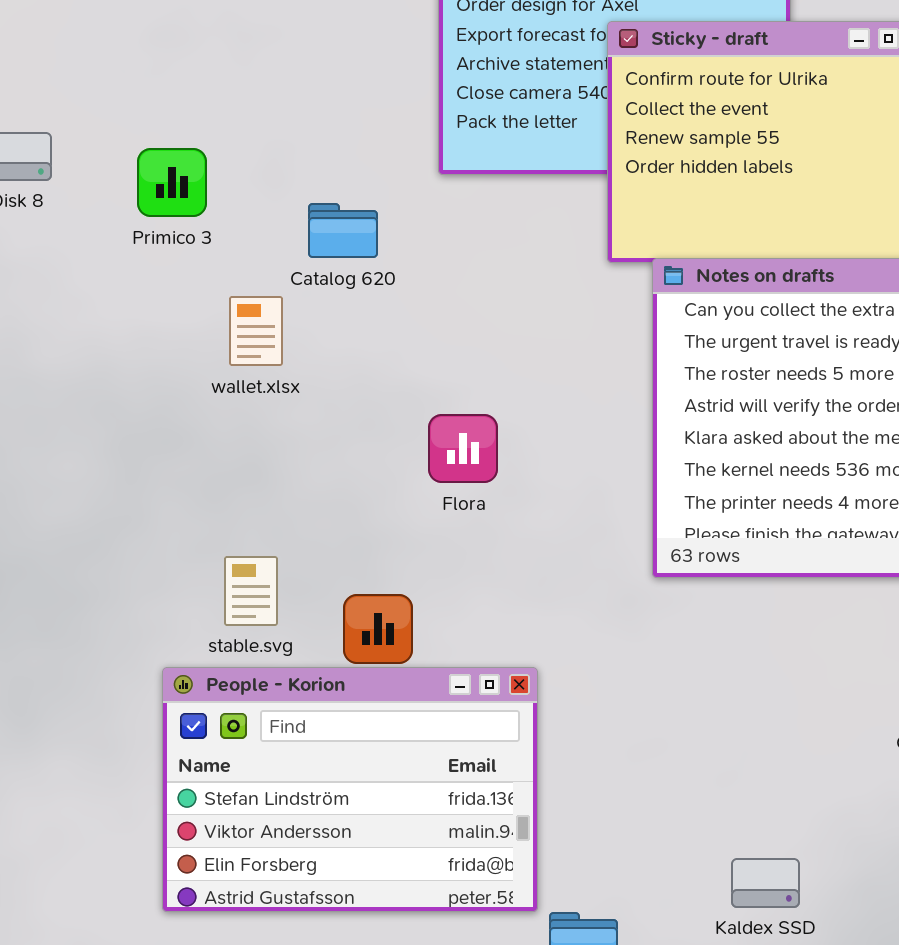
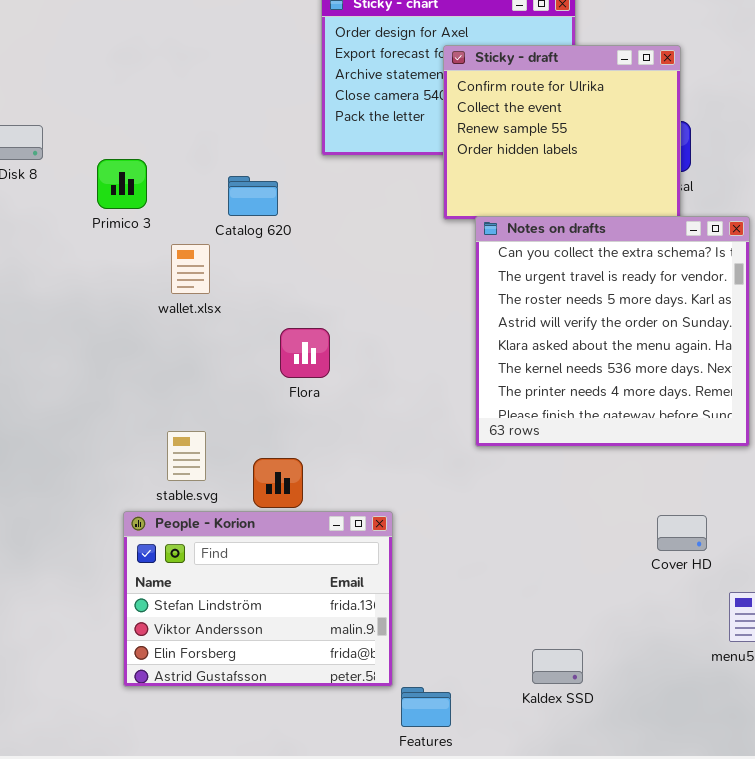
Primico 3: [137,148,207,217] -> [97,159,147,209], moved
Flora: [428,414,498,483] -> [280,328,330,378], moved

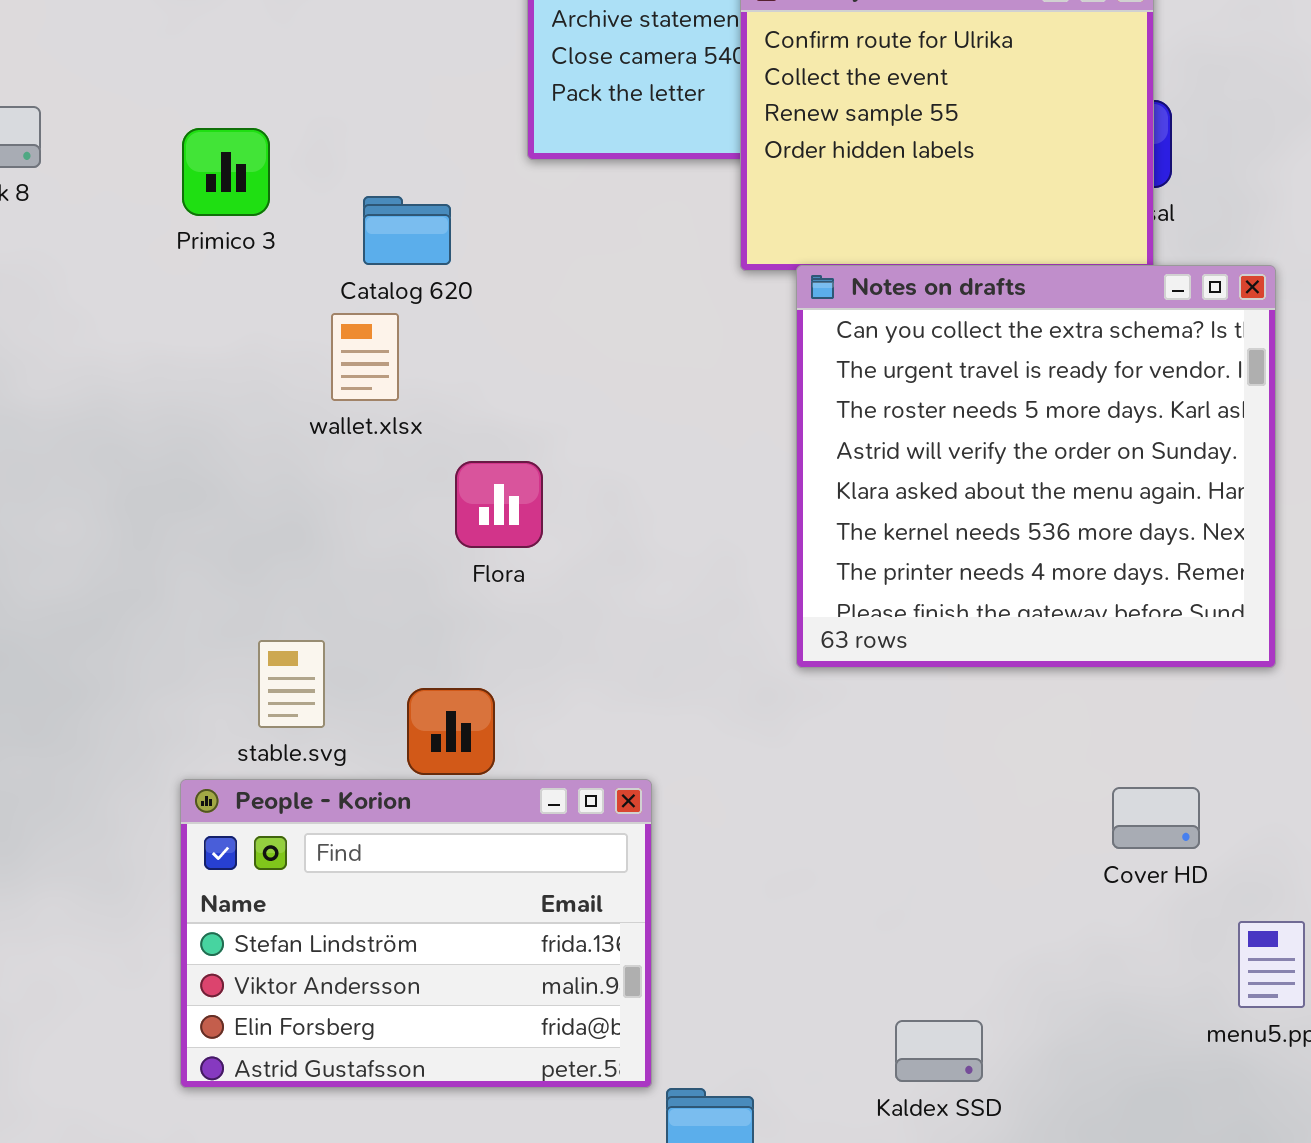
Primico 3: [97,159,147,209] -> [182,128,270,216], moved
wallet.xlsx: [171,244,210,294] -> [331,313,399,401], moved

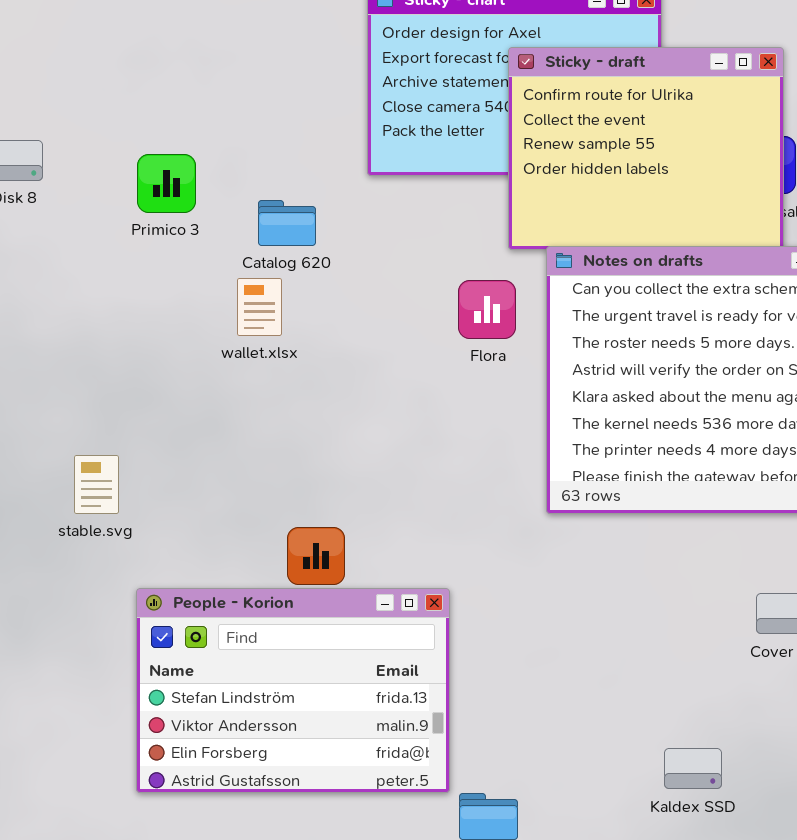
Flora: [455,461,543,548] -> [458,280,516,339], moved
stable.svg: [258,640,325,728] -> [74,455,119,514], moved
Kaldex SSD: [895,1020,983,1082] -> [664,748,722,789], moved

